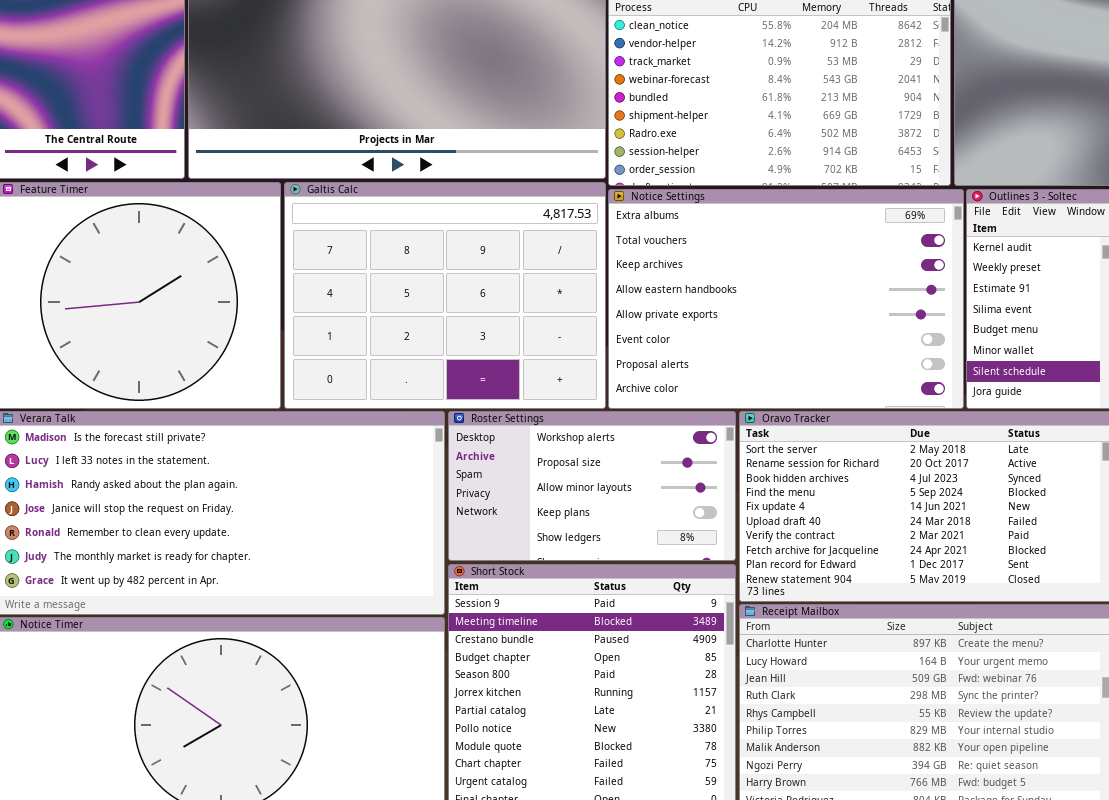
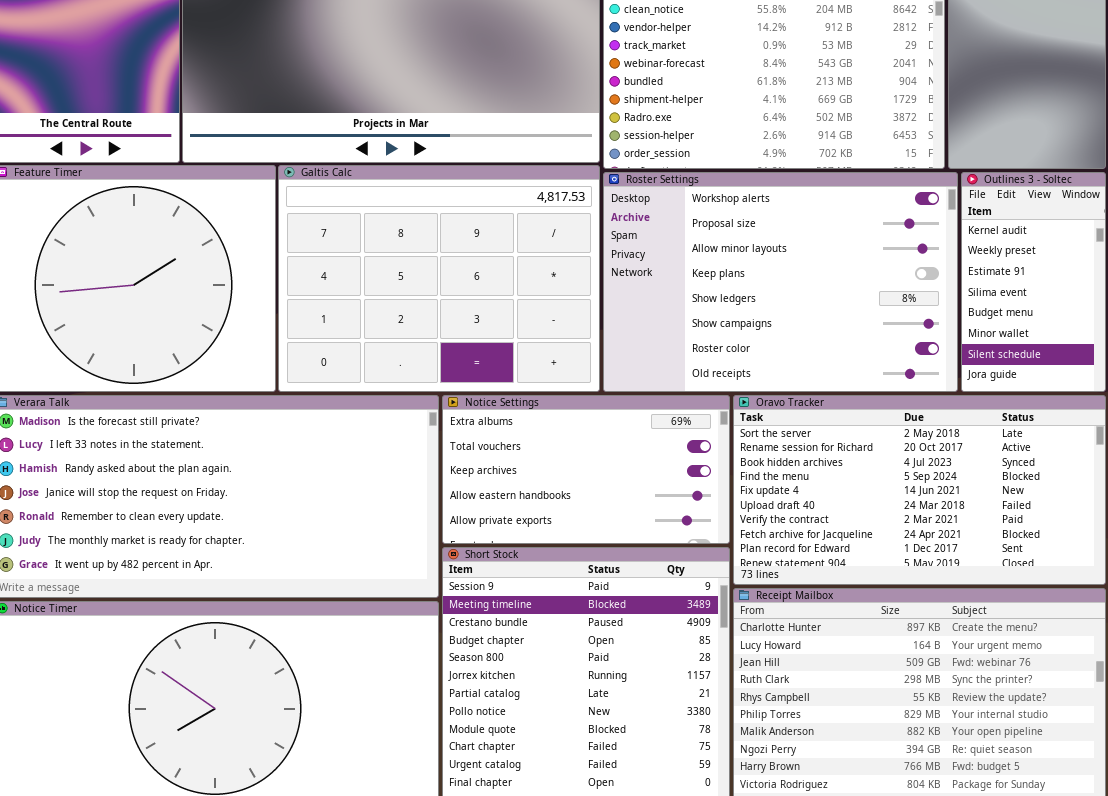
Notice Settings: [608,189,964,409] -> [442,395,730,544], moved, resized
Roster Settings: [448,411,736,561] -> [603,172,958,392], moved, resized

